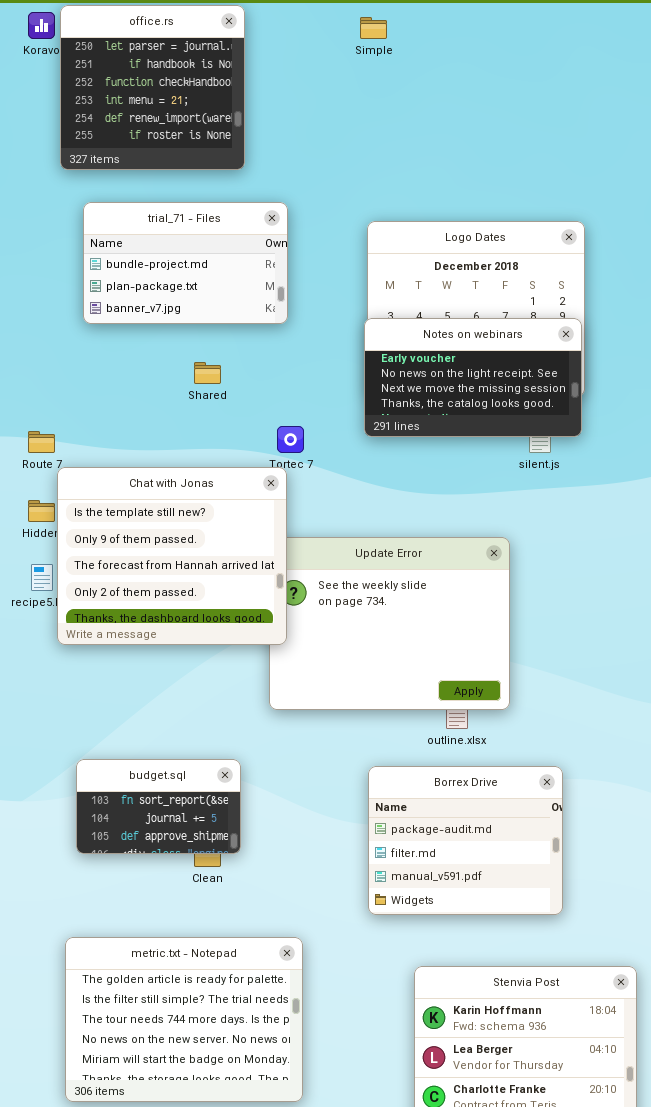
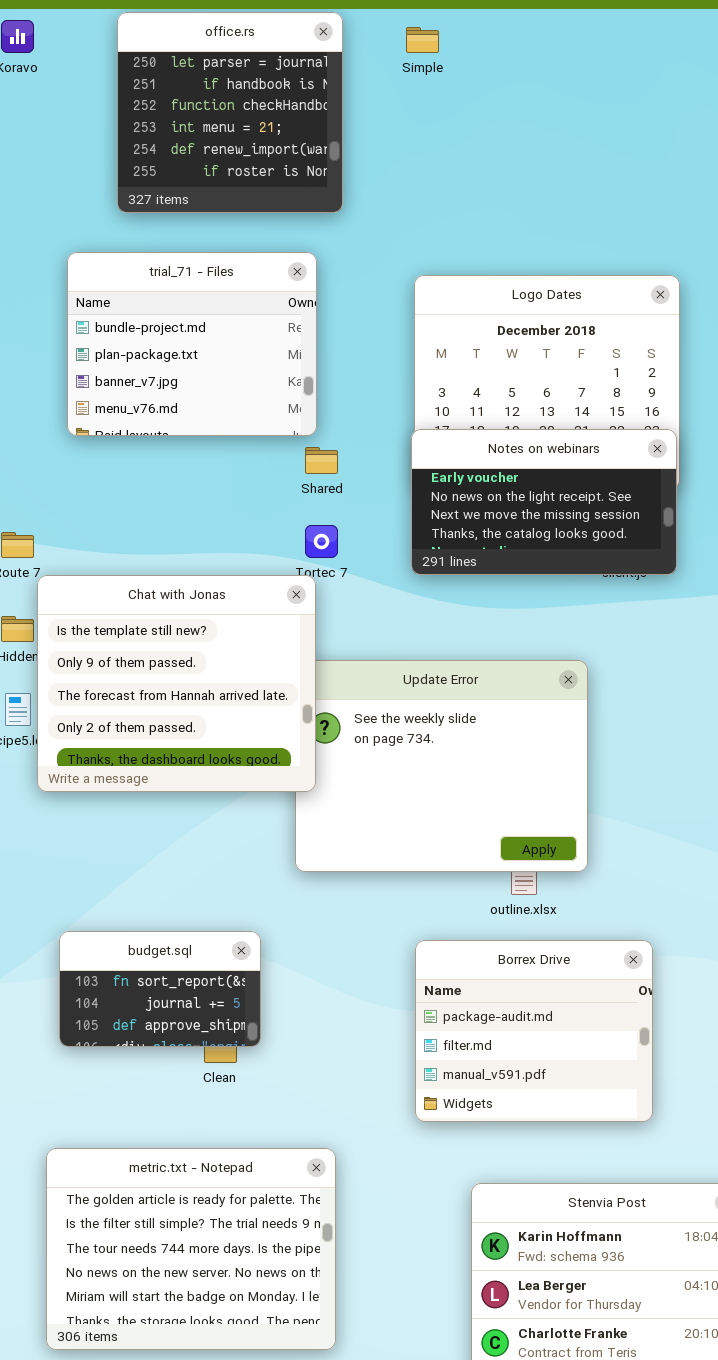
office.rs: [60,5,245,170] -> [117,12,343,213], moved
trial_71 - Files: [83,202,288,324] -> [67,252,317,436], resized
Notes on webinars: [364,318,582,437] -> [411,429,677,575], moved
Shared: [194,362,221,384] -> [305,447,338,474], moved

